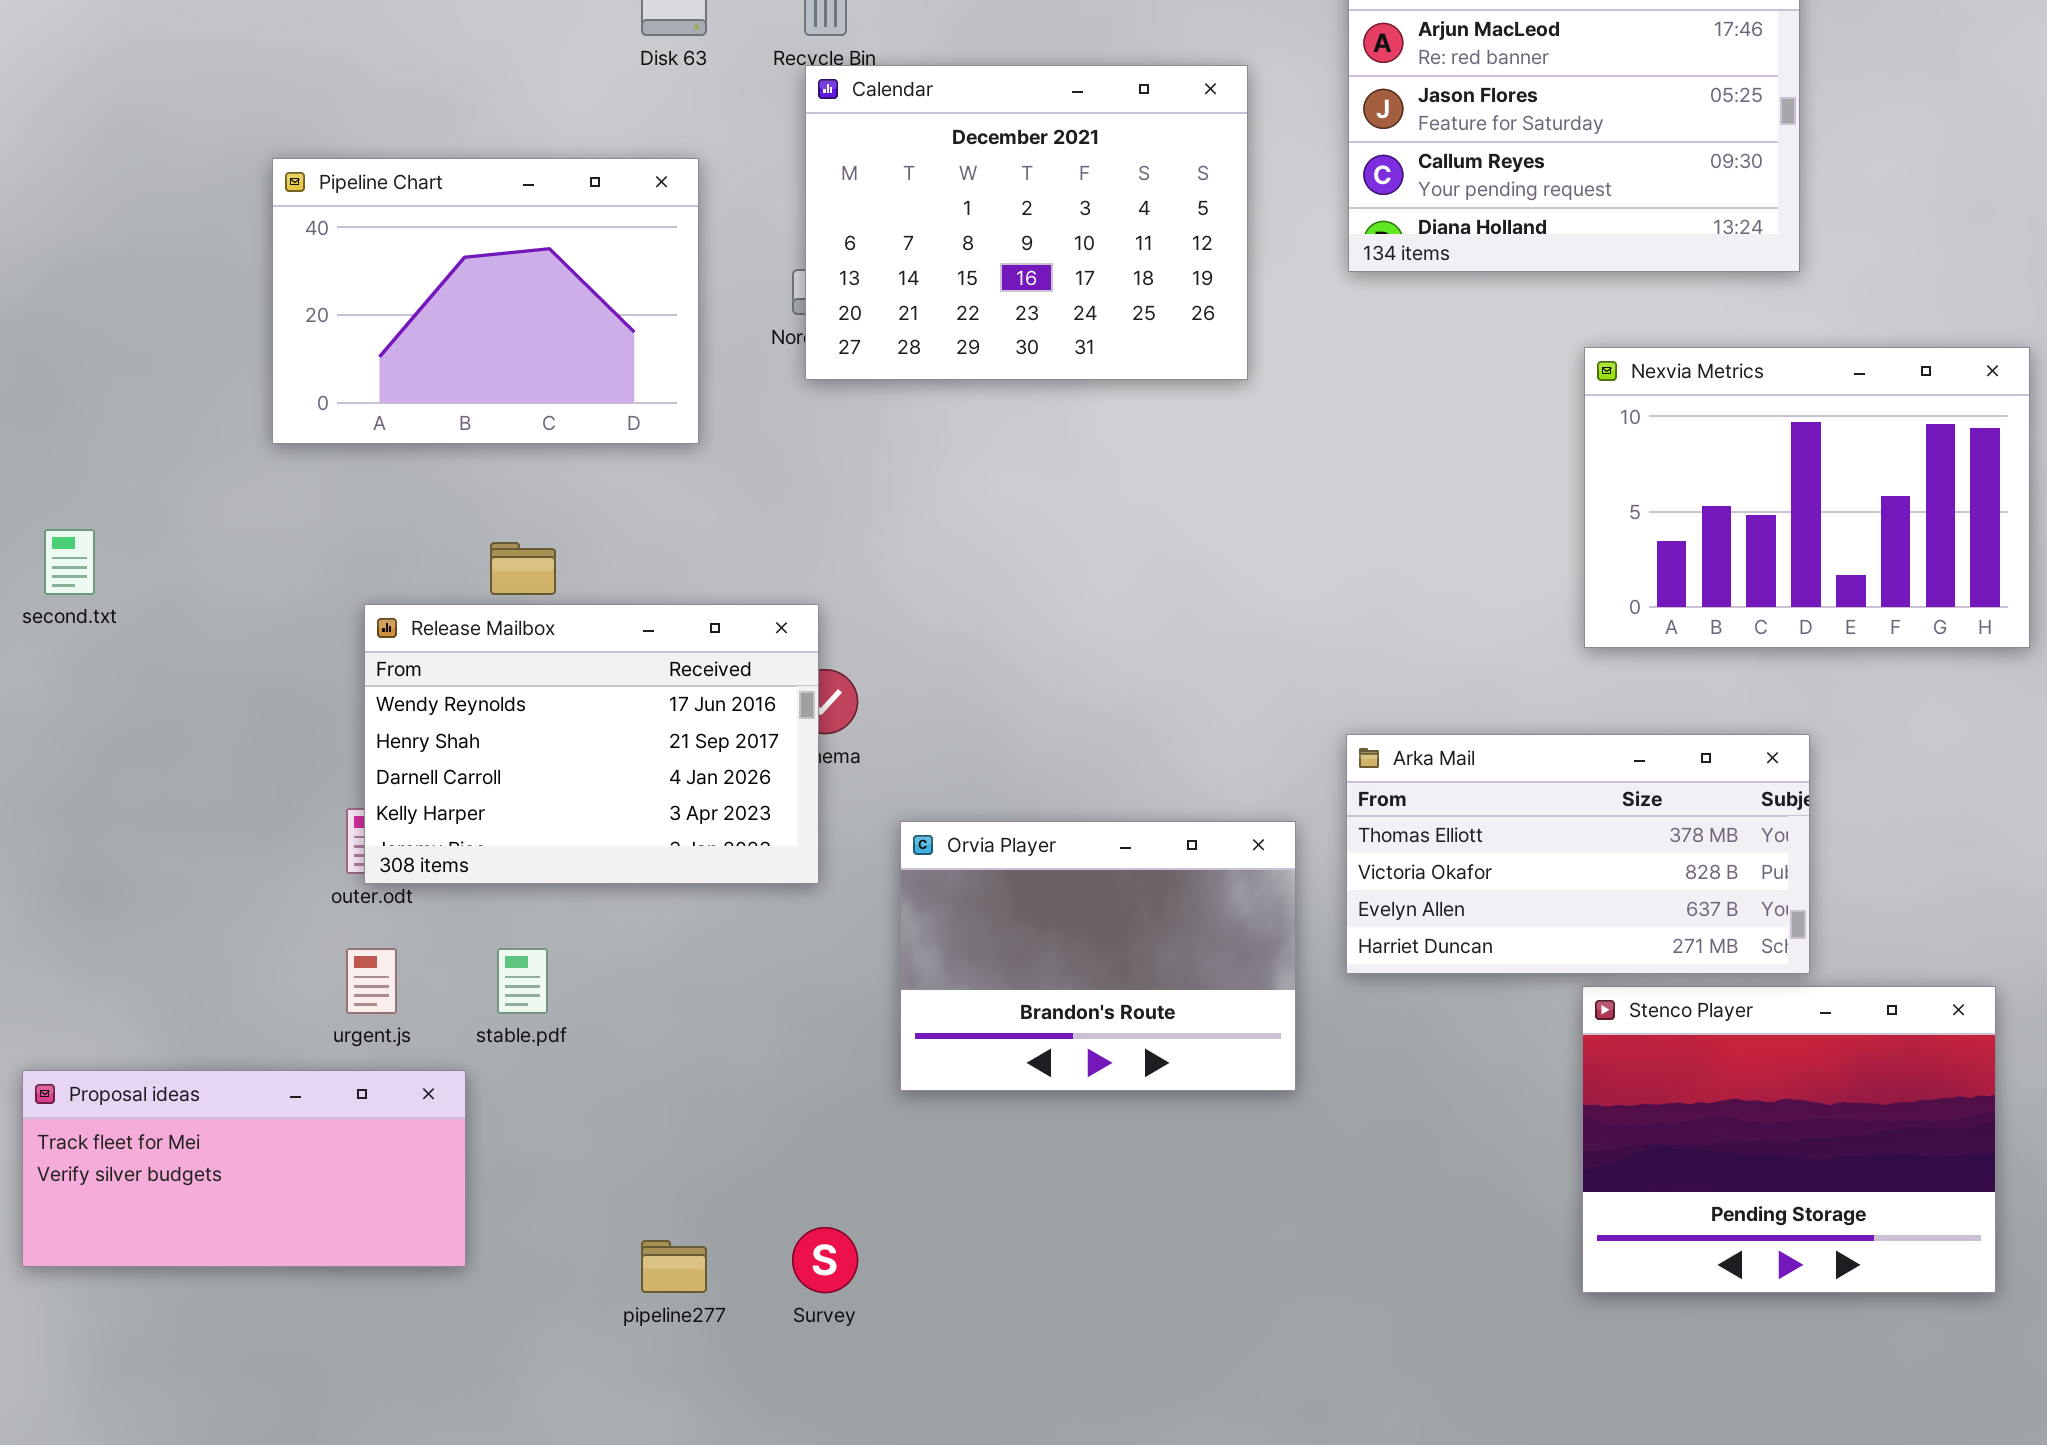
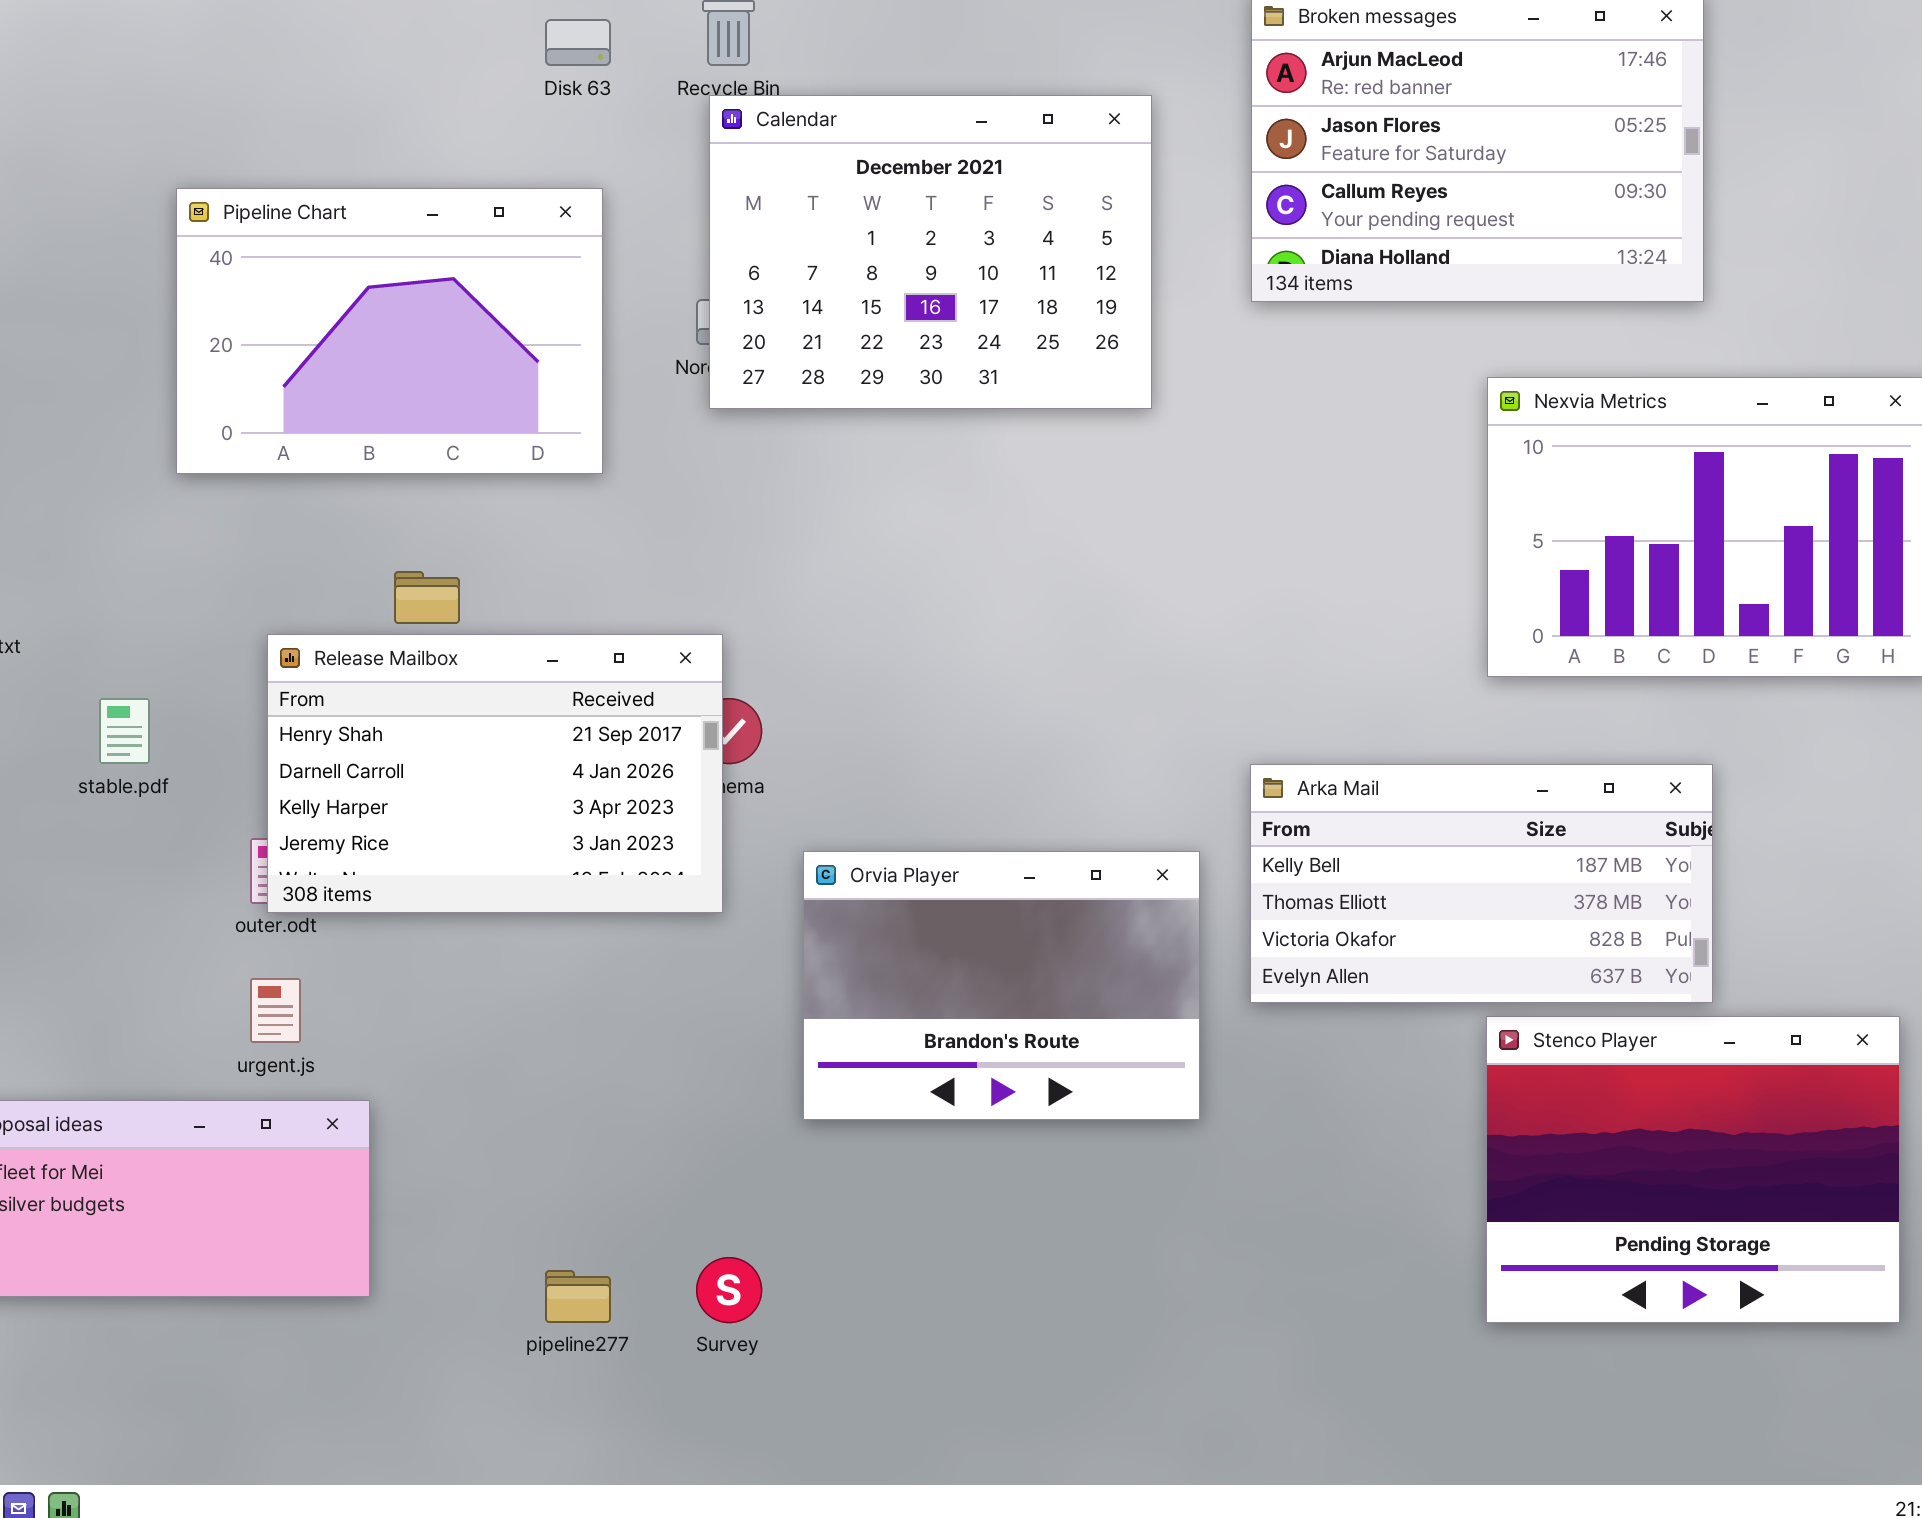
Release Mailbox: [364,604,819,884] -> [267,634,723,913], scrolled down 1 row
Arka Mail: [1346,734,1810,974] -> [1250,764,1713,1003], scrolled up 1 row
stable.pdf: [497,948,548,1014] -> [99,698,150,764], moved

